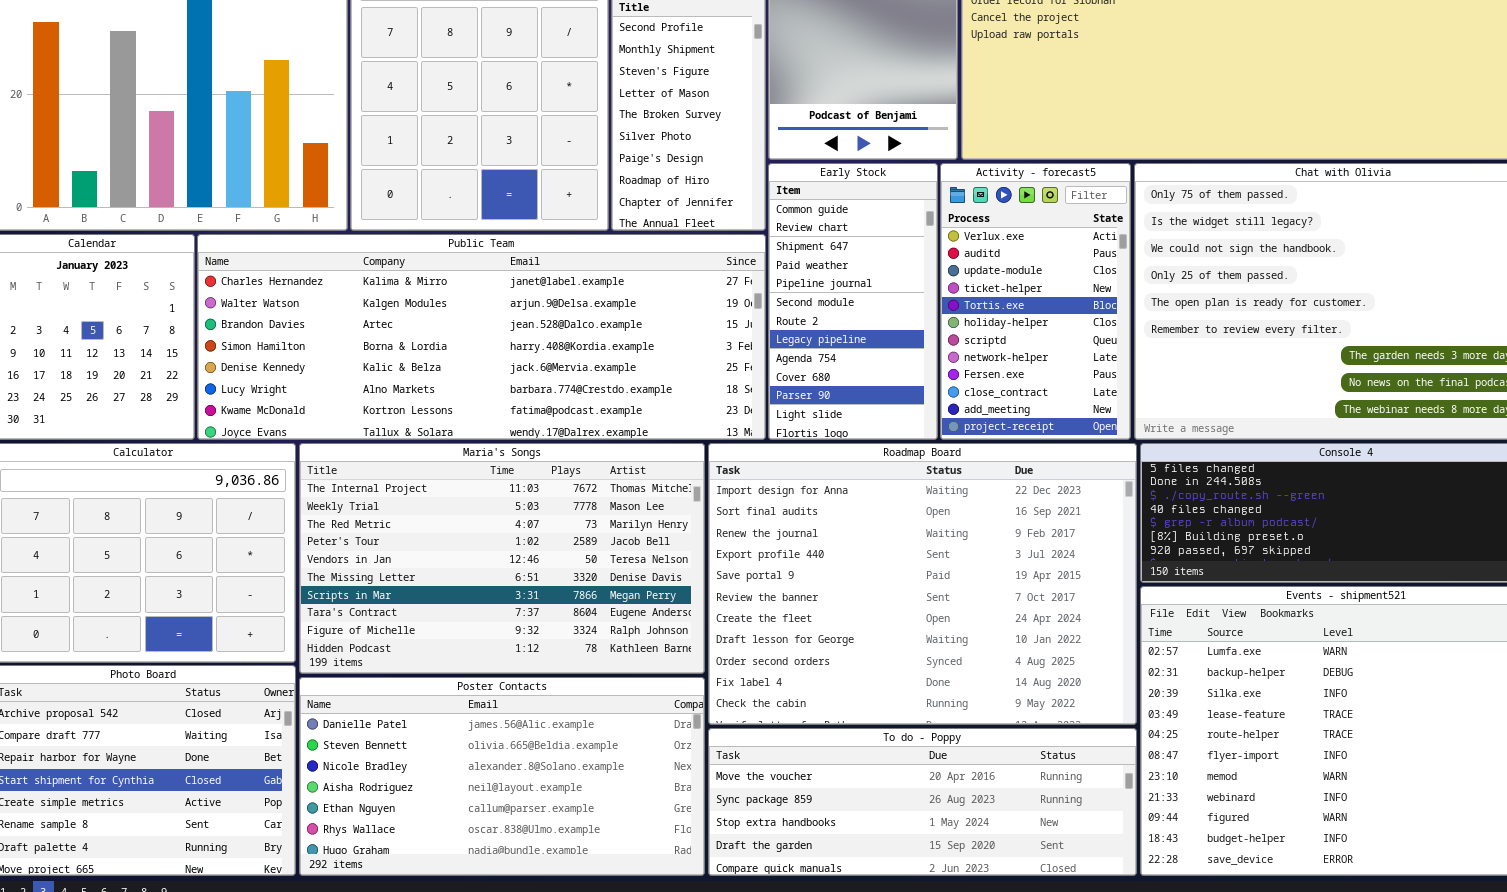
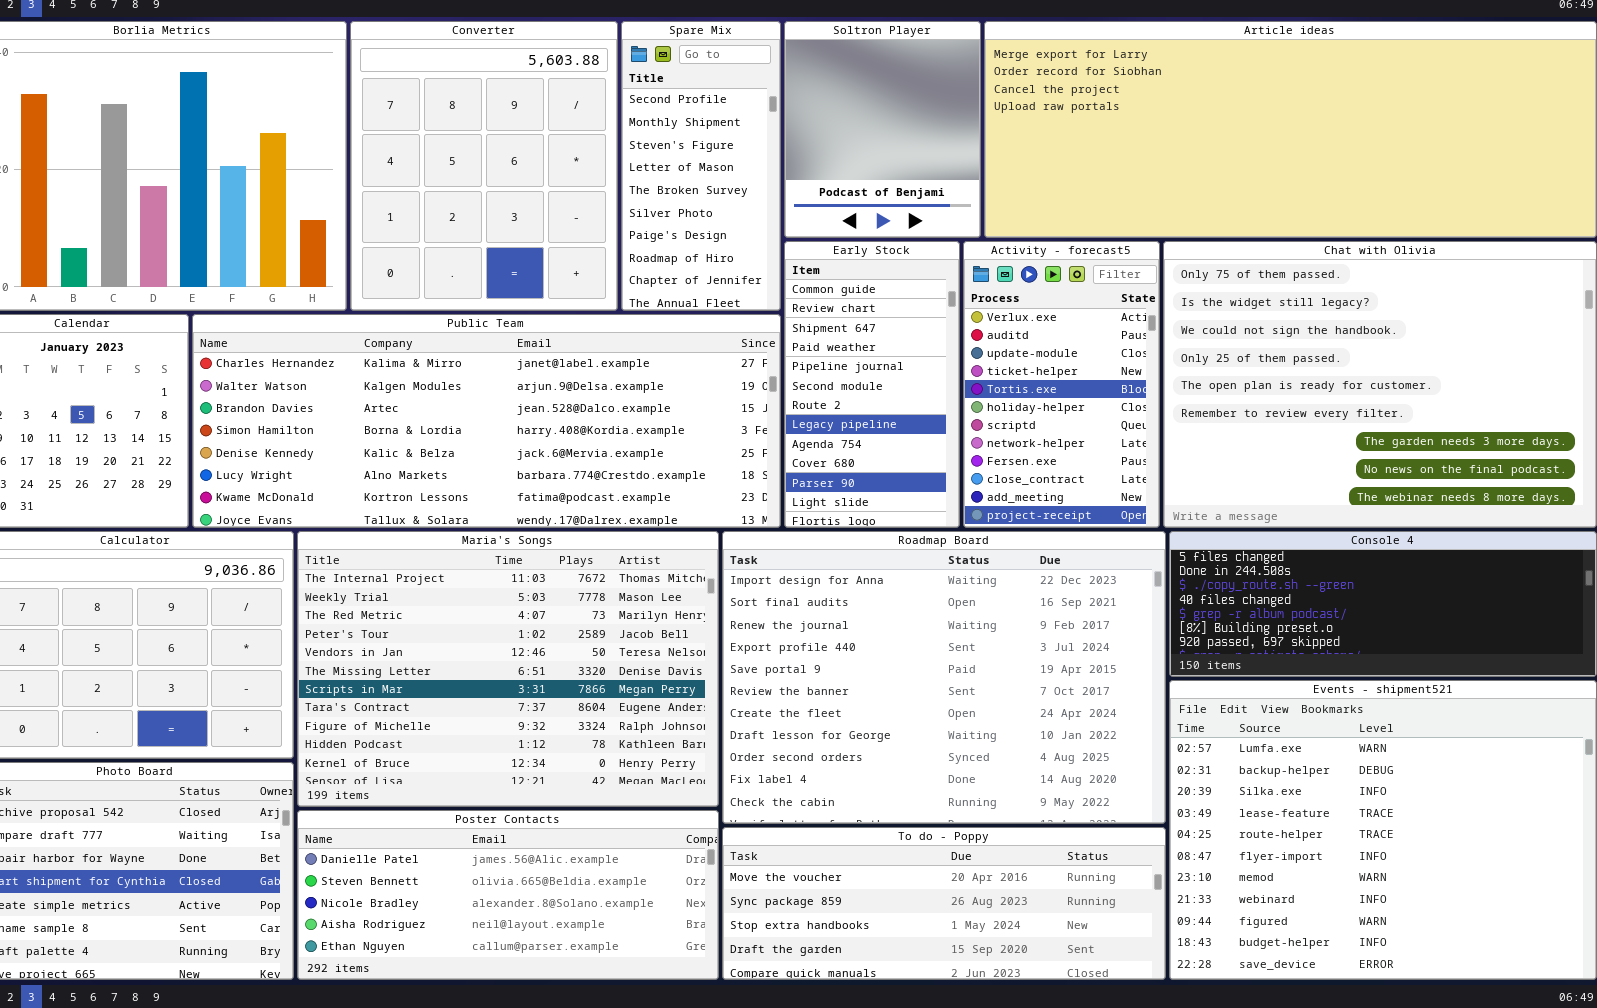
Maria's Songs: [299,443,705,674] -> [297,531,719,807], resized
Poster Contacts: [299,677,705,876] -> [297,810,719,980], resized

